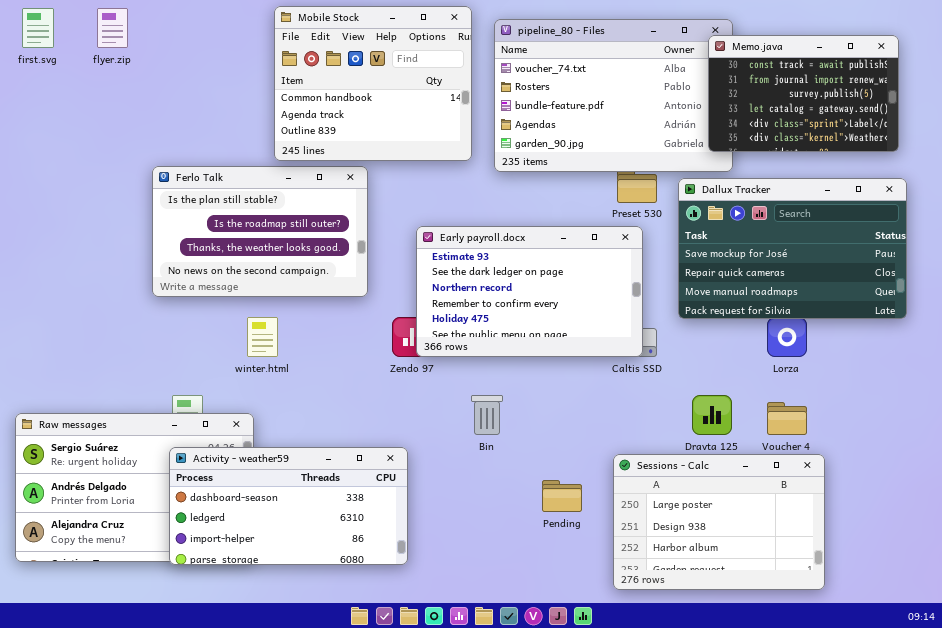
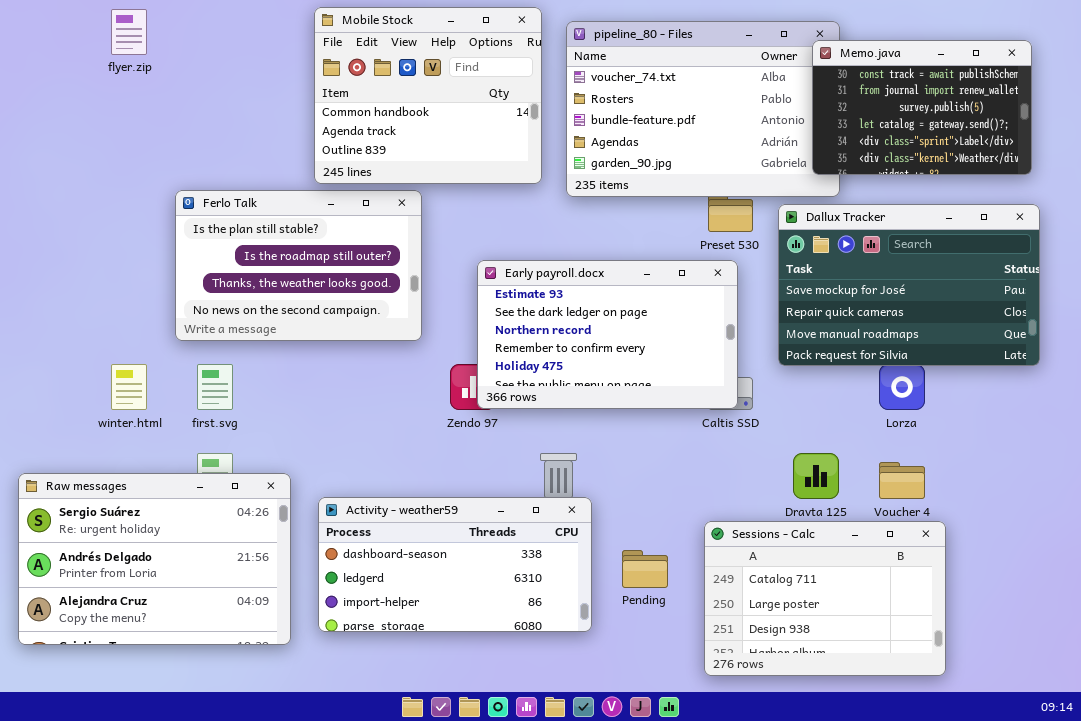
first.svg: [22,8,54,48] -> [197,364,233,410], moved
winter.html: [247,317,278,357] -> [111,364,147,410], moved
Activity - weather59: [169,447,408,565] -> [318,497,592,632], moved
Sessions - Calc: [613,454,825,590] -> [704,521,946,676], scrolled up 1 row

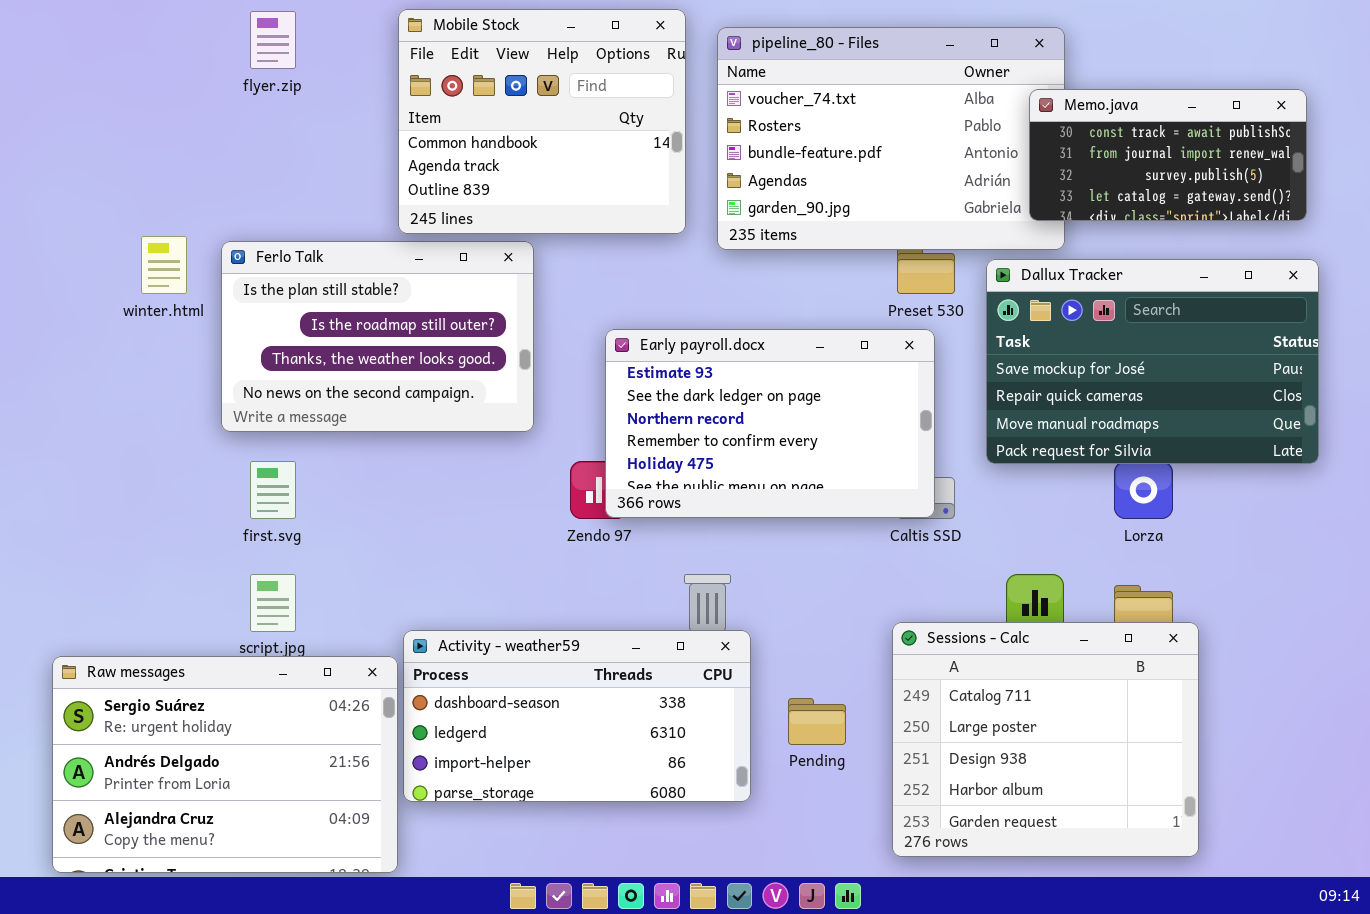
flyer.zip: [111,9,147,55] -> [250,11,296,69], moved
Memo.java: [812,40,1032,175] -> [1029,89,1307,221], resized
winter.html: [111,364,147,410] -> [141,236,187,294], moved
Raw messages: [18,473,291,645] -> [52,656,398,873], moved
Sessions - Calc: [704,521,946,676] -> [892,622,1199,857], resized

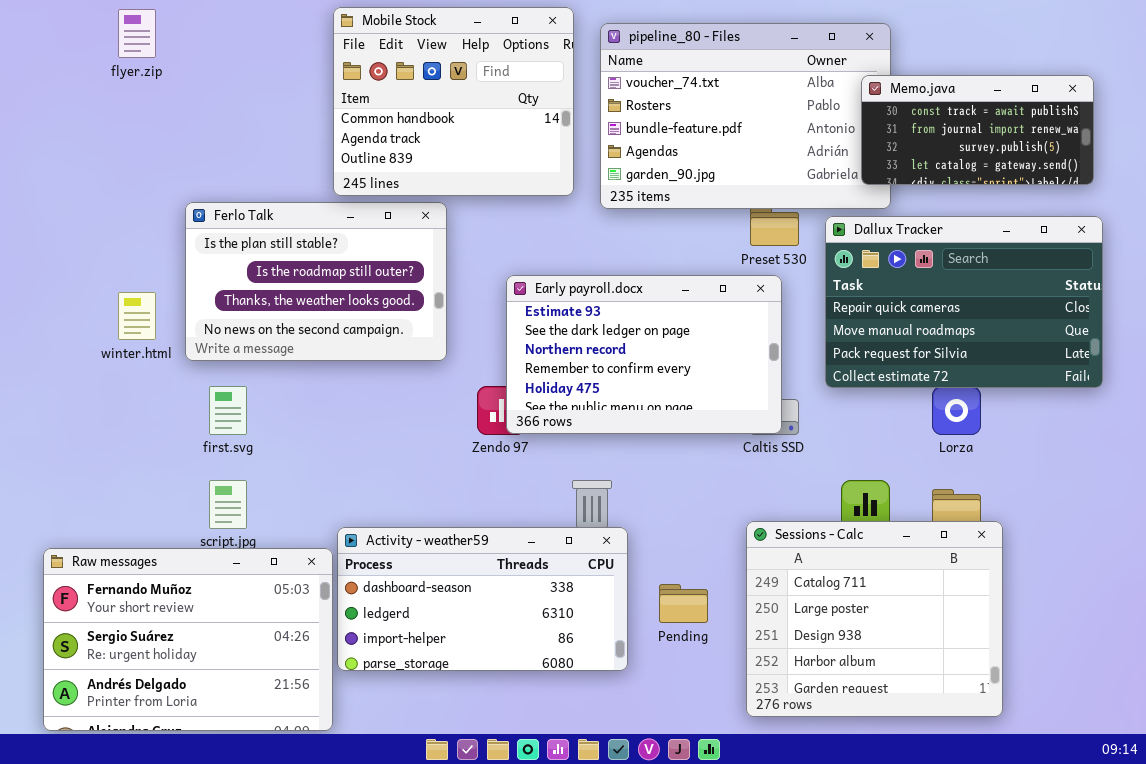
flyer.zip: [250,11,296,69] -> [118,9,156,58], moved
winter.html: [141,236,187,294] -> [118,292,156,340], moved
Dallux Tracker: [986,259,1319,464] -> [825,216,1103,388], scrolled down 1 row
Raw messages: [52,656,398,873] -> [43,548,333,731], scrolled up 1 row

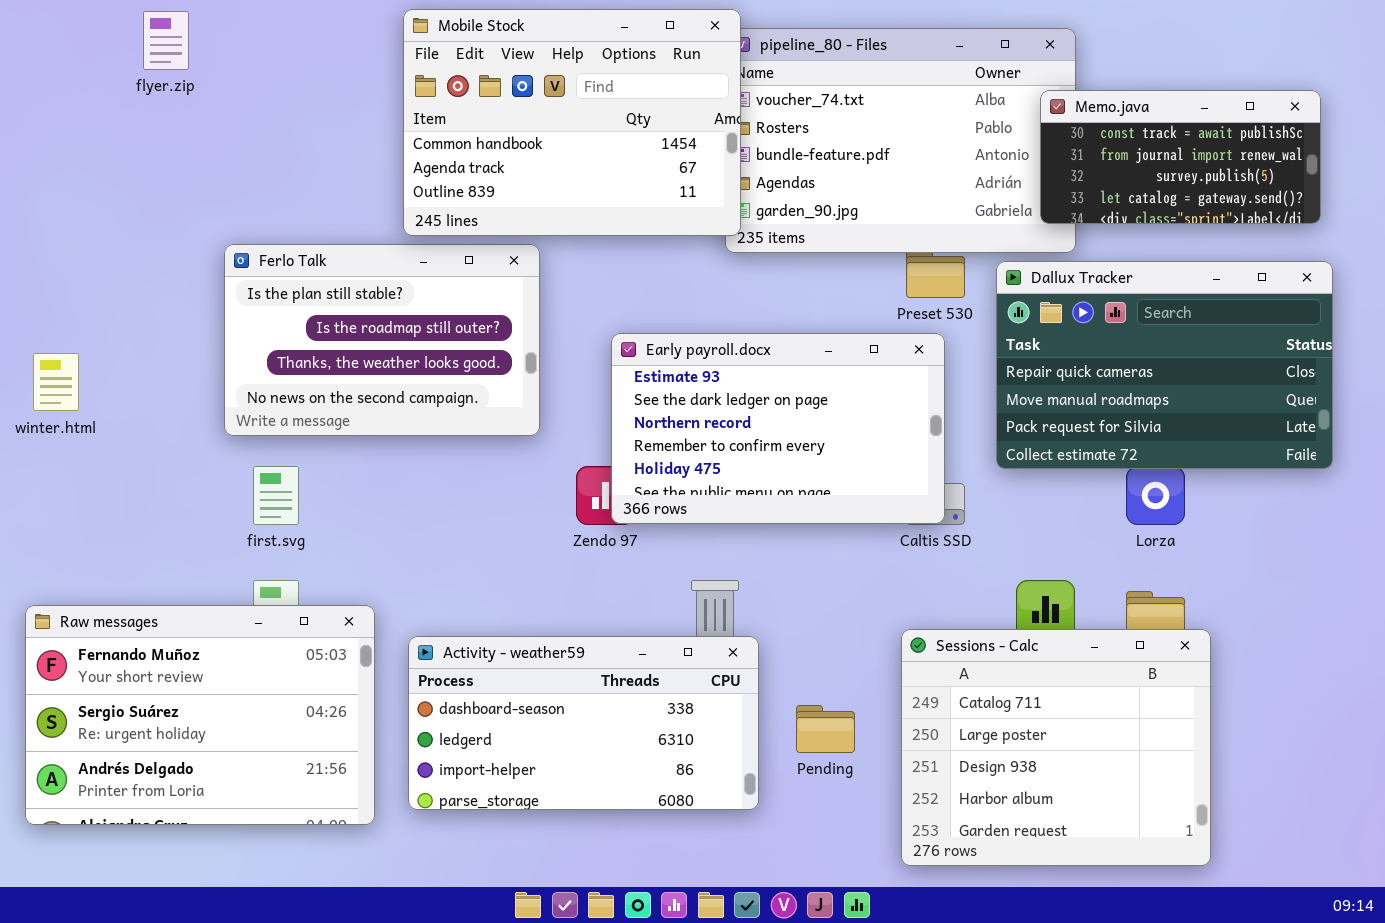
Mobile Stock: [333,7,574,196] -> [403,9,741,236], resized
winter.html: [118,292,156,340] -> [33,353,79,411], moved
Raw messages: [43,548,333,731] -> [25,605,375,825], moved

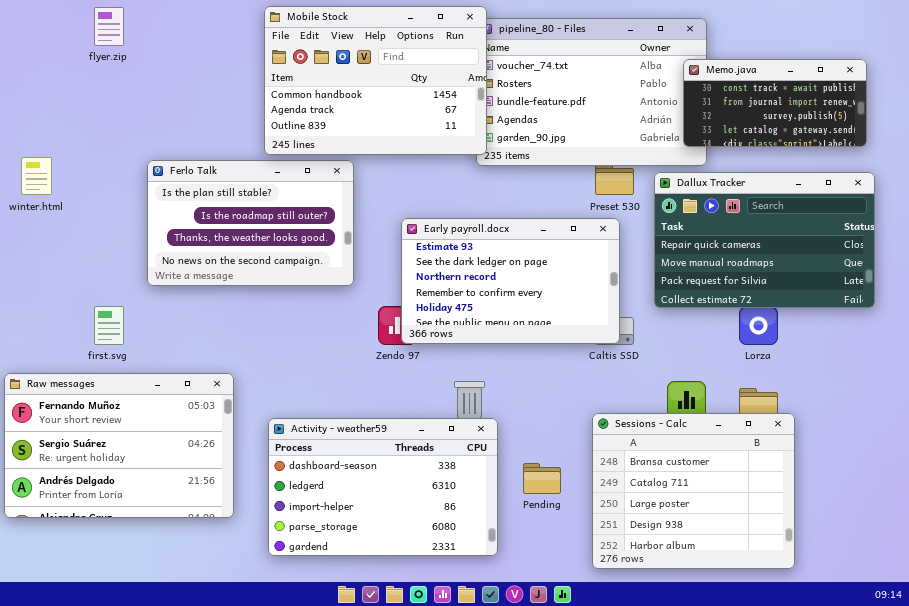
winter.html: [33,353,79,411] -> [21,157,52,195], moved
first.svg: [253,466,299,525] -> [94,306,124,345], moved
Raw messages: [25,605,375,825] -> [4,373,234,518], moved
Sessions - Calc: [901,629,1211,866] -> [592,413,795,569], scrolled up 1 row
Activity - weather59: [408,636,759,810] -> [268,418,498,556], resized

